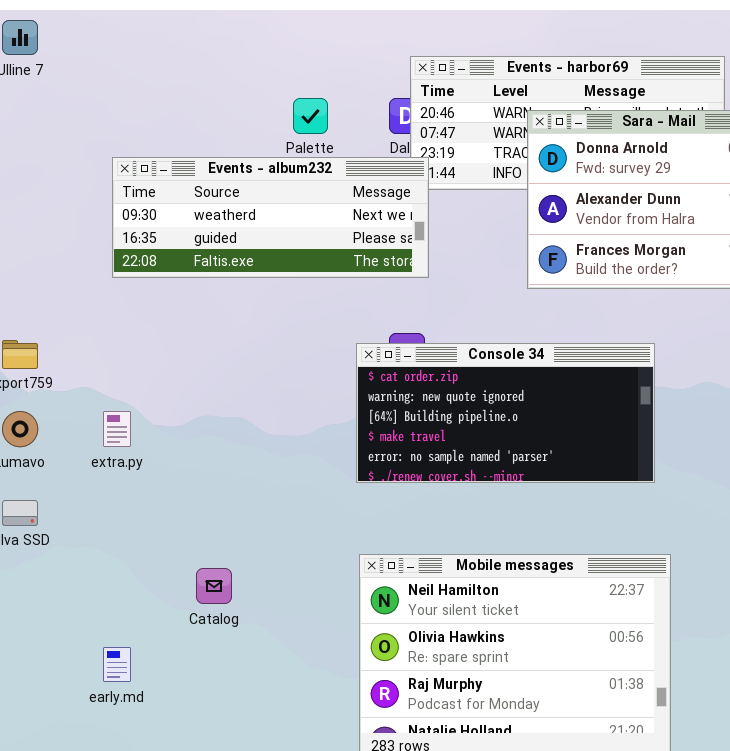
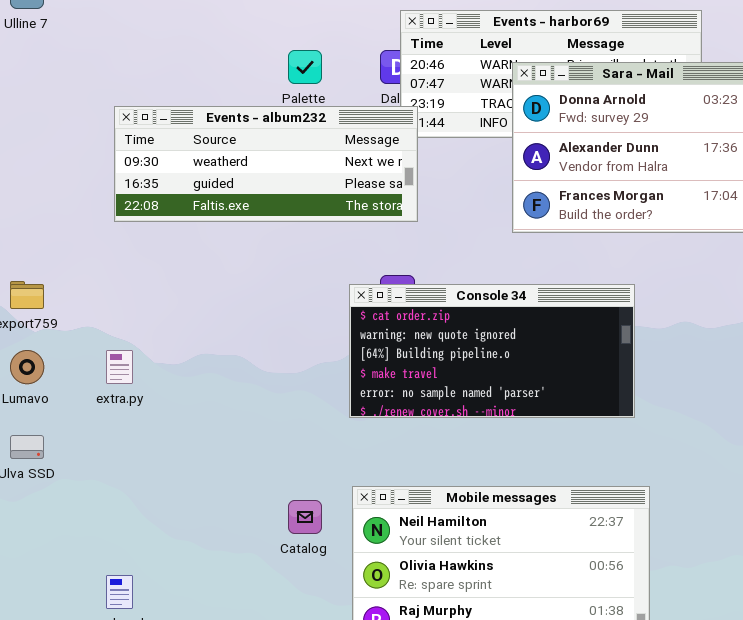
Catalog: [196,568,232,604] -> [288,500,322,534], moved

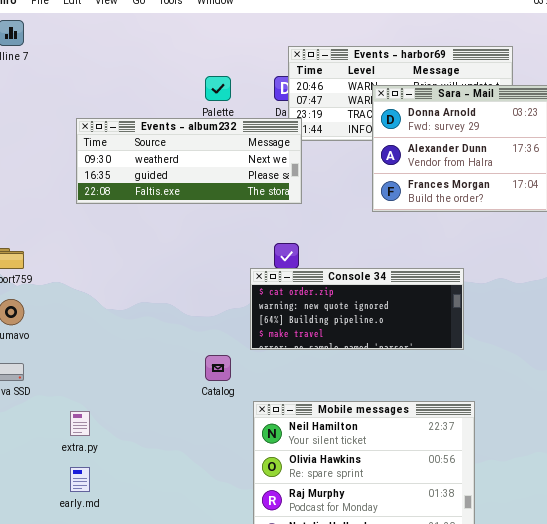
Console 34: [349,284,635,418] -> [250,268,464,350], resized
extra.py: [106,350,133,384] -> [70,411,90,436], moved
Catalog: [288,500,322,534] -> [205,355,231,381], moved

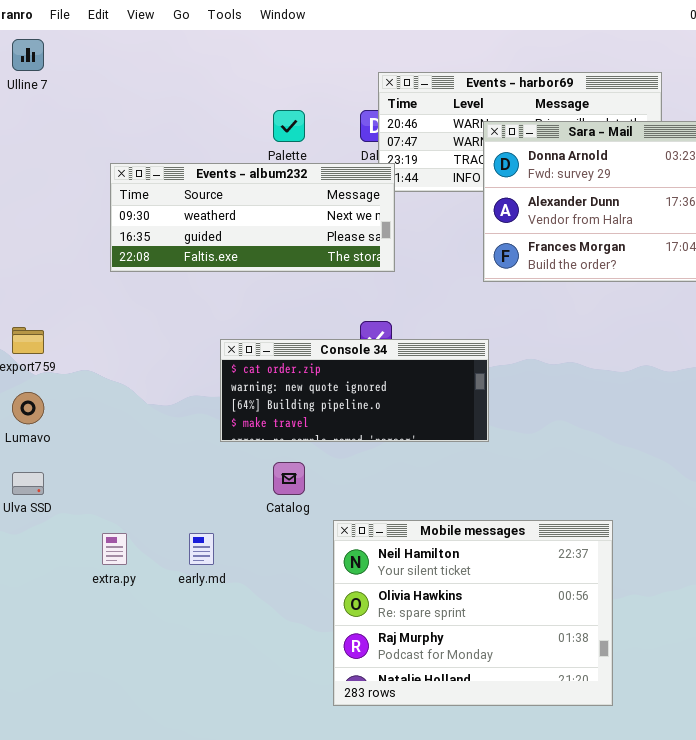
Console 34: [250,268,464,350] -> [220,339,489,442], moved
early.md: [70,467,90,492] -> [189,533,214,565], moved

